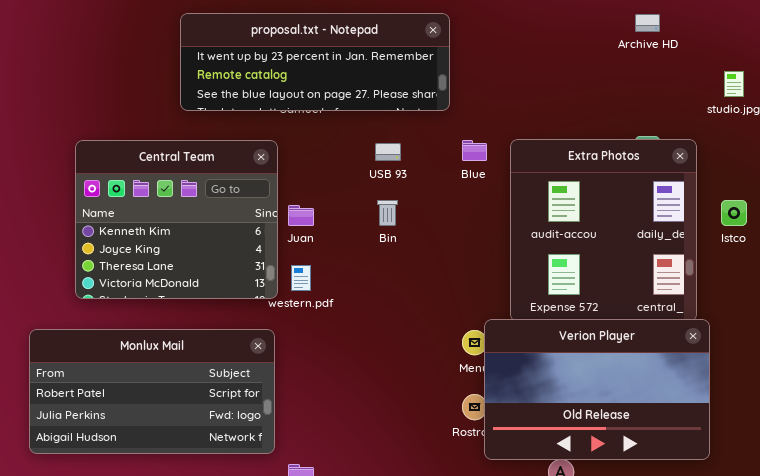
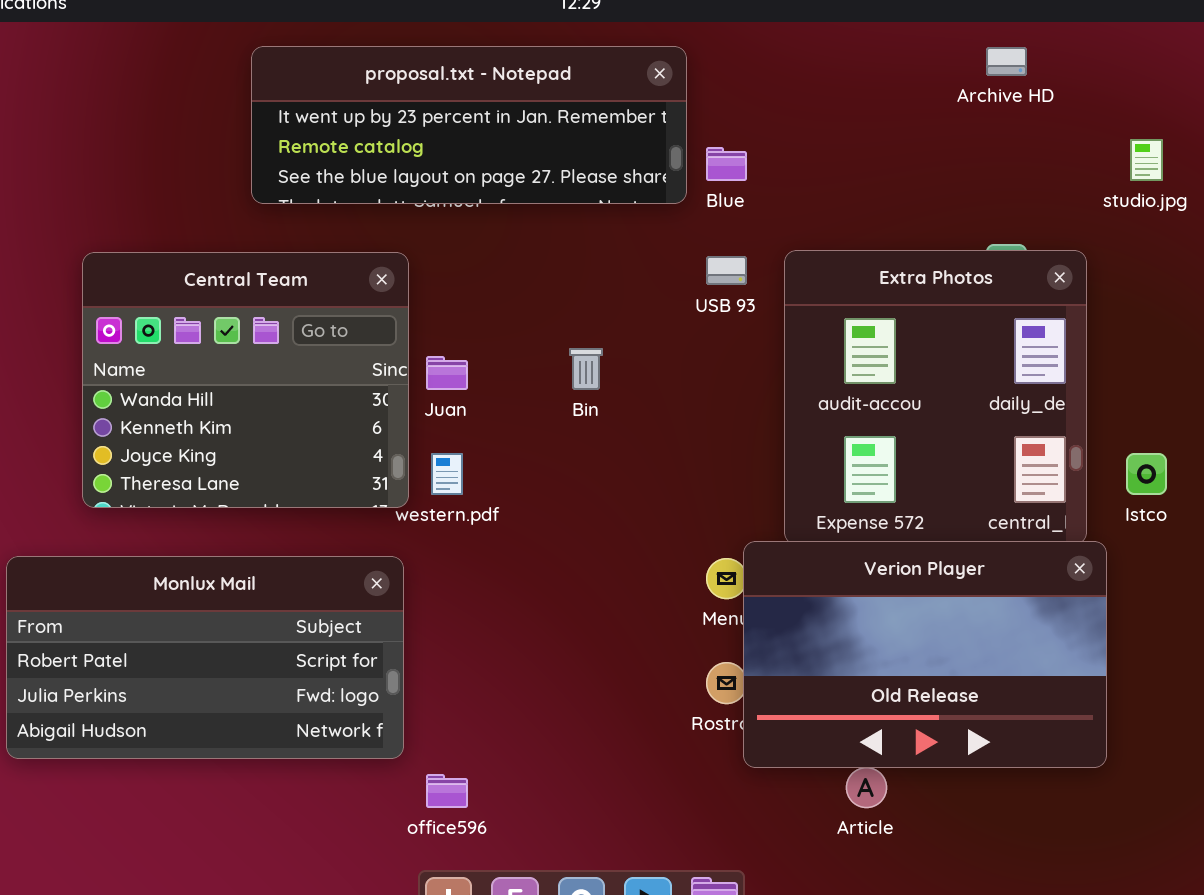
Central Team: [75,140,278,299] -> [82,252,409,508], scrolled up 1 row
Blue: [462,140,487,161] -> [706,147,747,181], moved
USB 93: [375,143,401,161] -> [706,256,747,285], moved
Istco: [721,200,747,226] -> [1126,453,1167,495], moved

